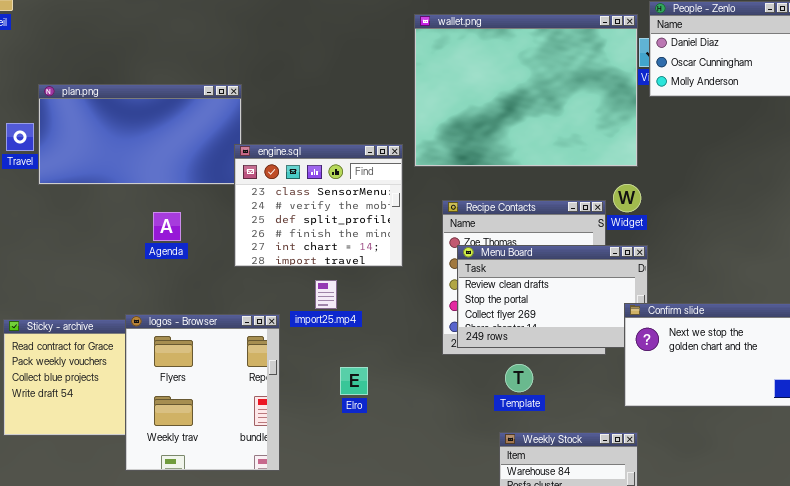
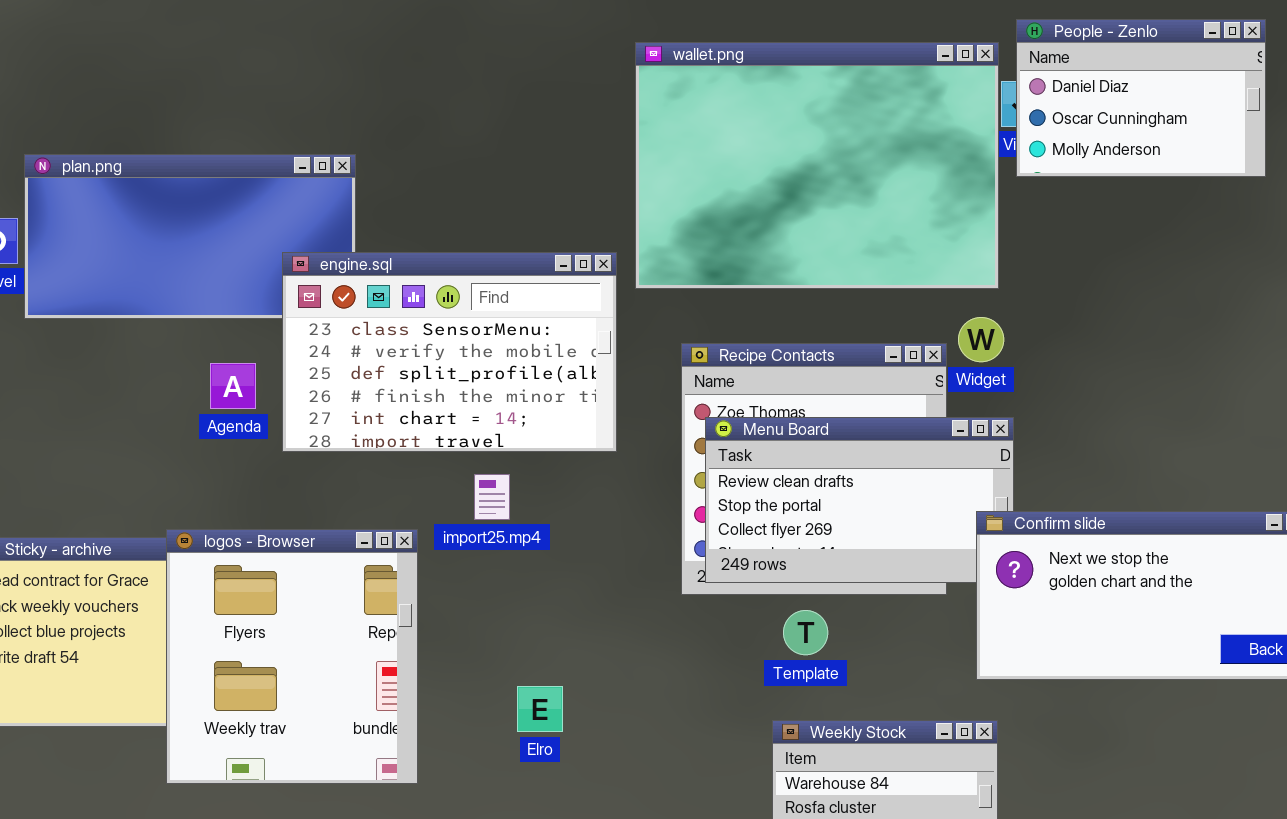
engine.sql: [234,144,403,267] -> [282,252,617,452], resized
Elro: [340,367,368,395] -> [517,686,563,732], moved

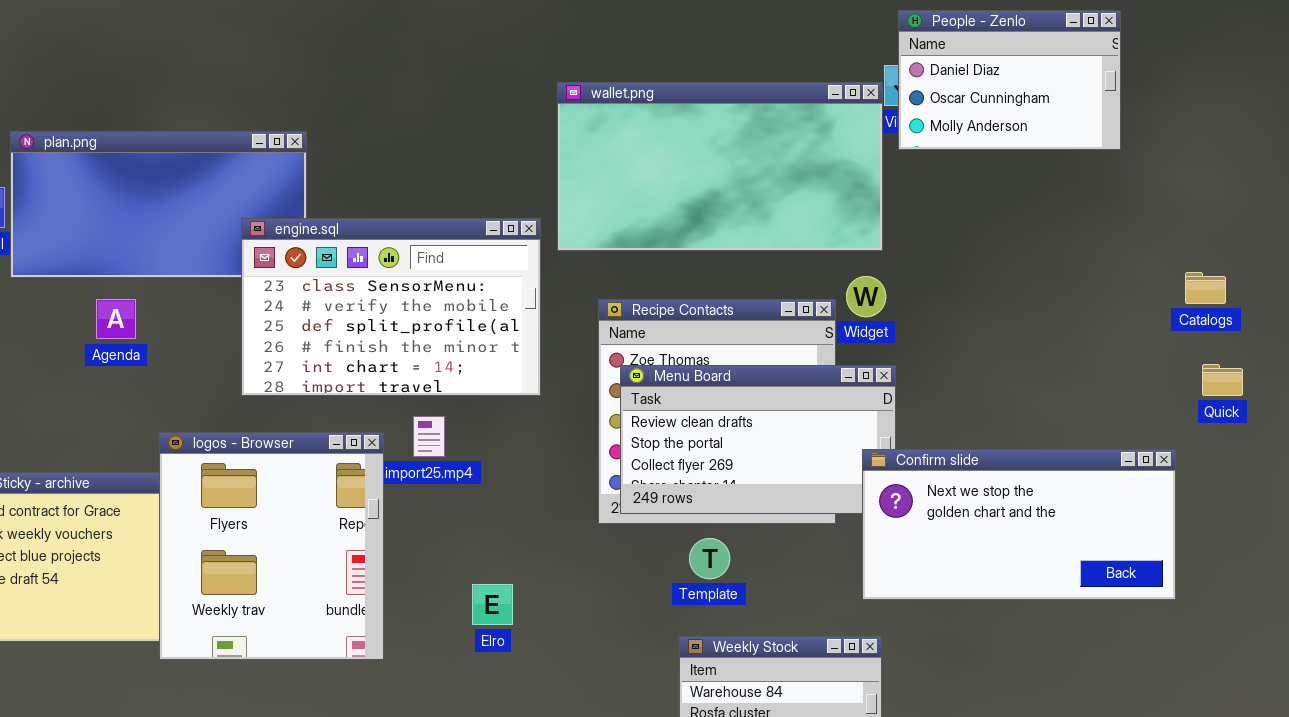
wallet.png: [635,42,999,289] -> [557,82,883,251], resized
Agenda: [210,363,256,409] -> [96,299,136,339], moved
logos - Browser: [166,529,418,784] -> [159,432,384,660], moved
Elro: [517,686,563,732] -> [472,584,513,625], moved

